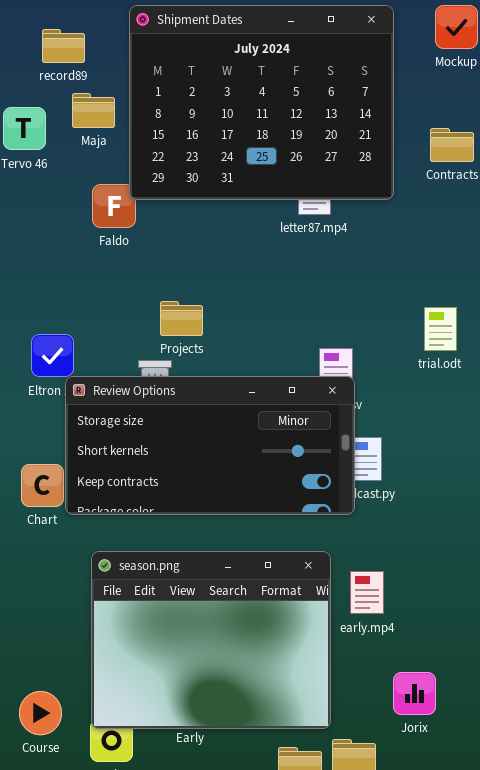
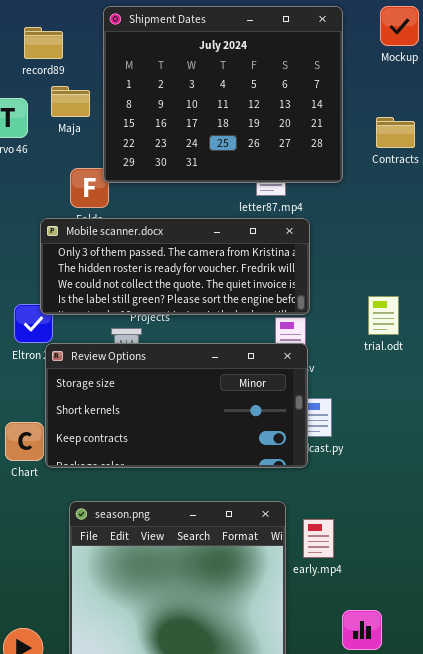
Mobile scanner.docx: none -> [40,218,310,315], opened
trial.odt: [424,307,457,351] -> [368,296,399,335], moved

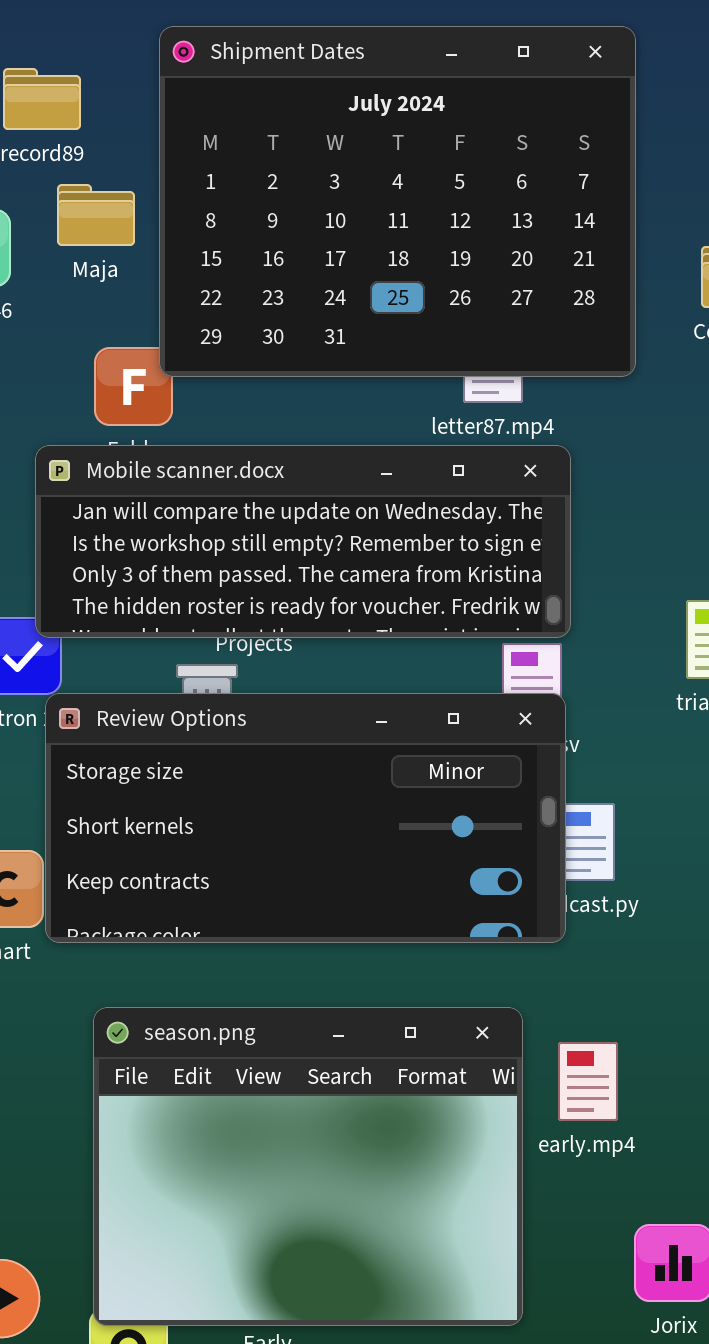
Mobile scanner.docx: [40,218,310,315] -> [35,445,571,638], scrolled up 2 rows

